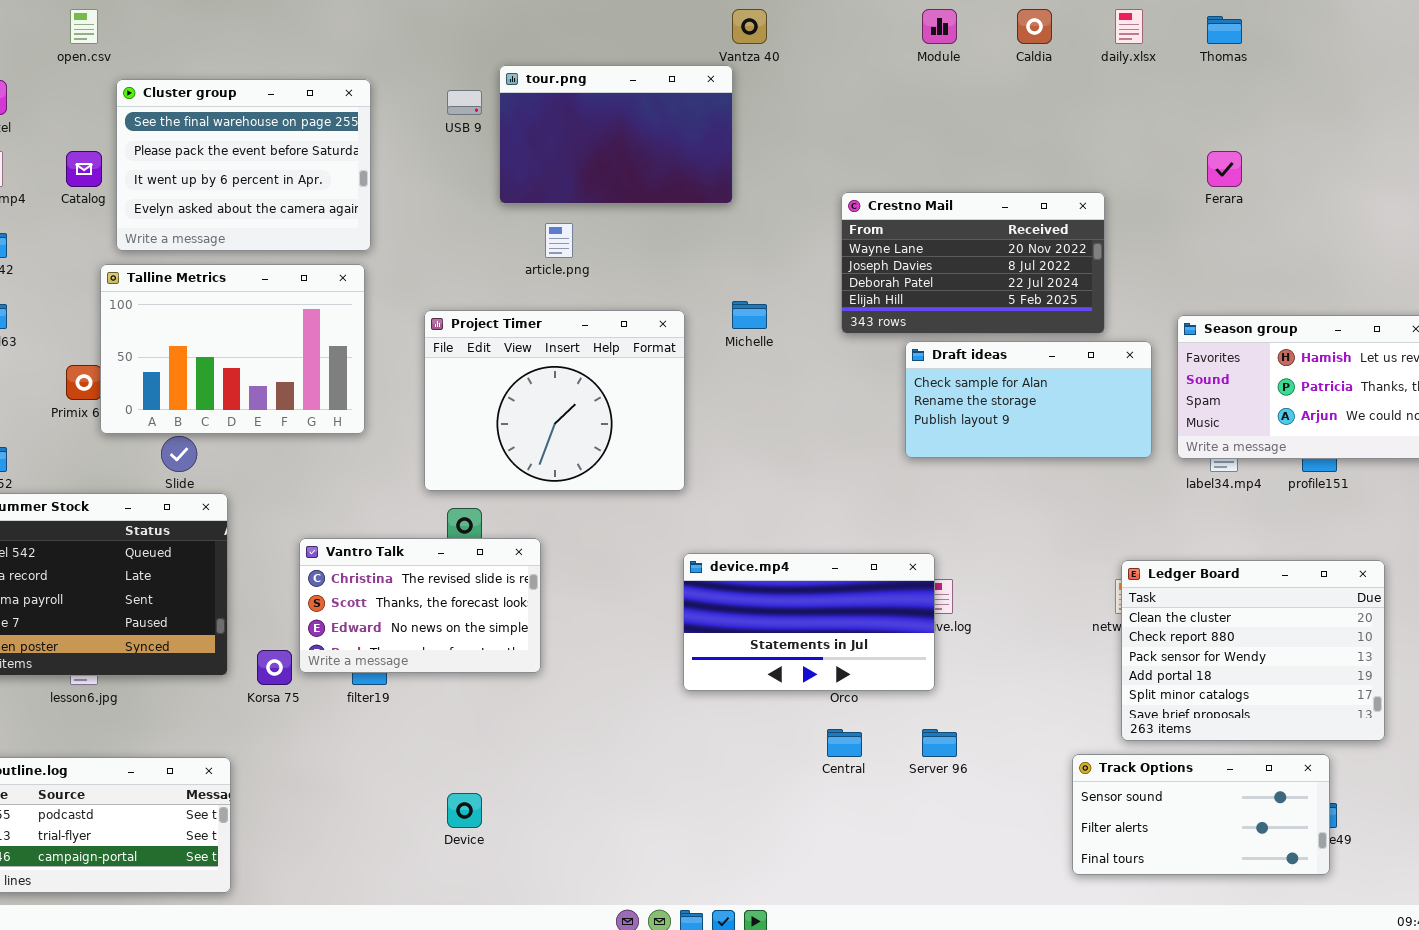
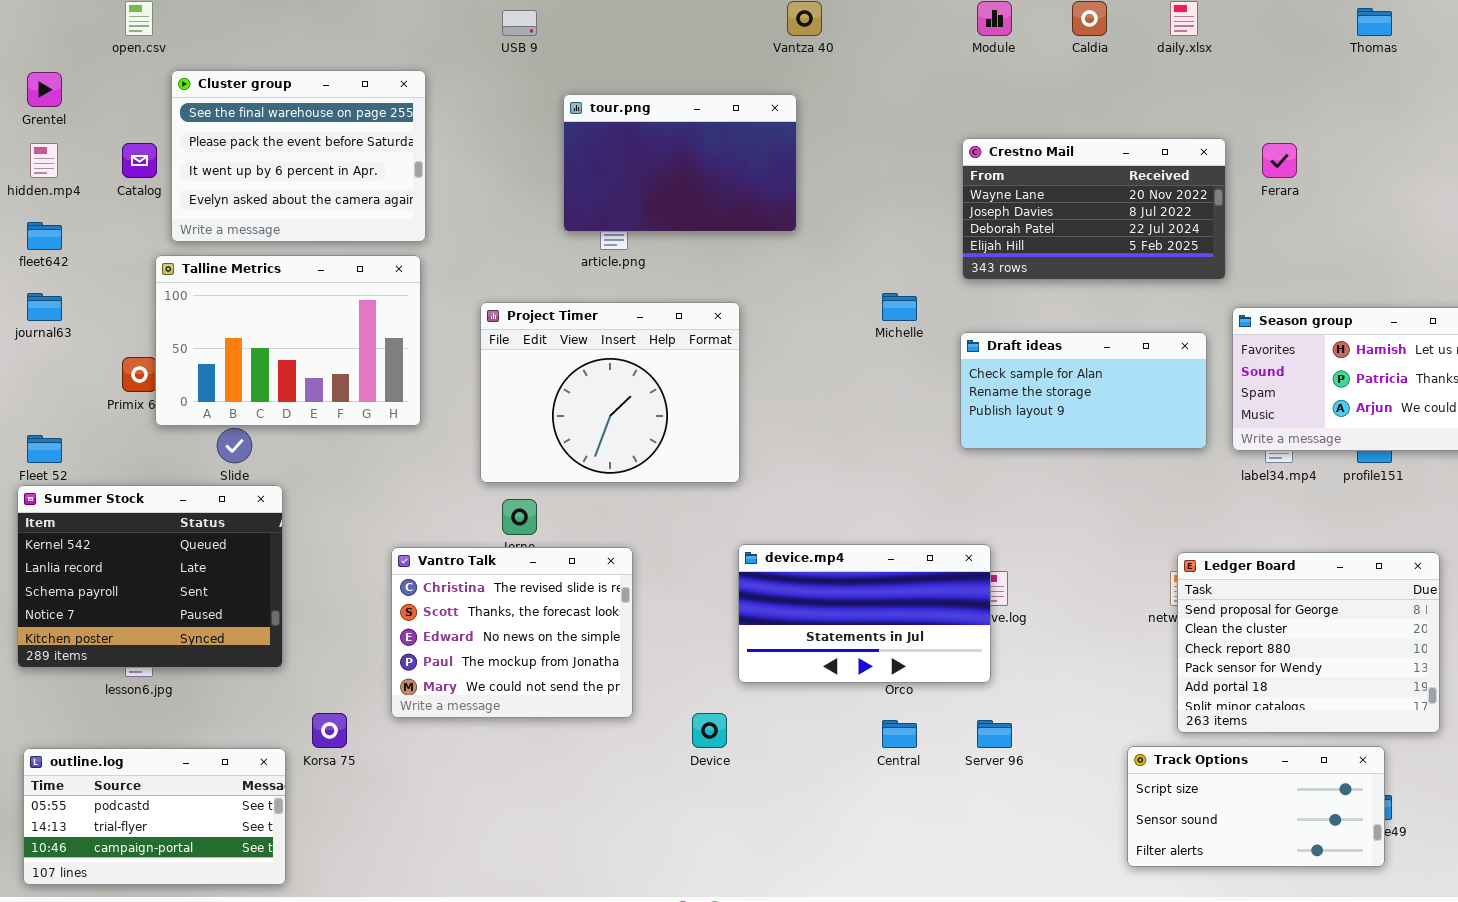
Thomas: [1207,16,1242,44] -> [1357,8,1392,36], moved
tour.png: [499,65,733,204] -> [563,94,797,232], moved
USB 9: [447,90,482,115] -> [502,10,537,36], moved
Crestno Mail: [841,192,1105,334] -> [962,138,1226,280], moved
Michelle: [732,301,767,329] -> [882,293,917,321], moved
Vantro Talk: [299,538,541,673] -> [391,547,633,718], moved, resized
Ledger Board: [1121,560,1385,741] -> [1177,552,1440,733], scrolled up 1 row
Korsa 75: [257,650,292,685] -> [312,713,347,748], moved
Track Options: [1072,754,1330,875] -> [1127,746,1385,867], scrolled up 1 row
Device: [447,793,482,828] -> [692,713,727,748], moved

